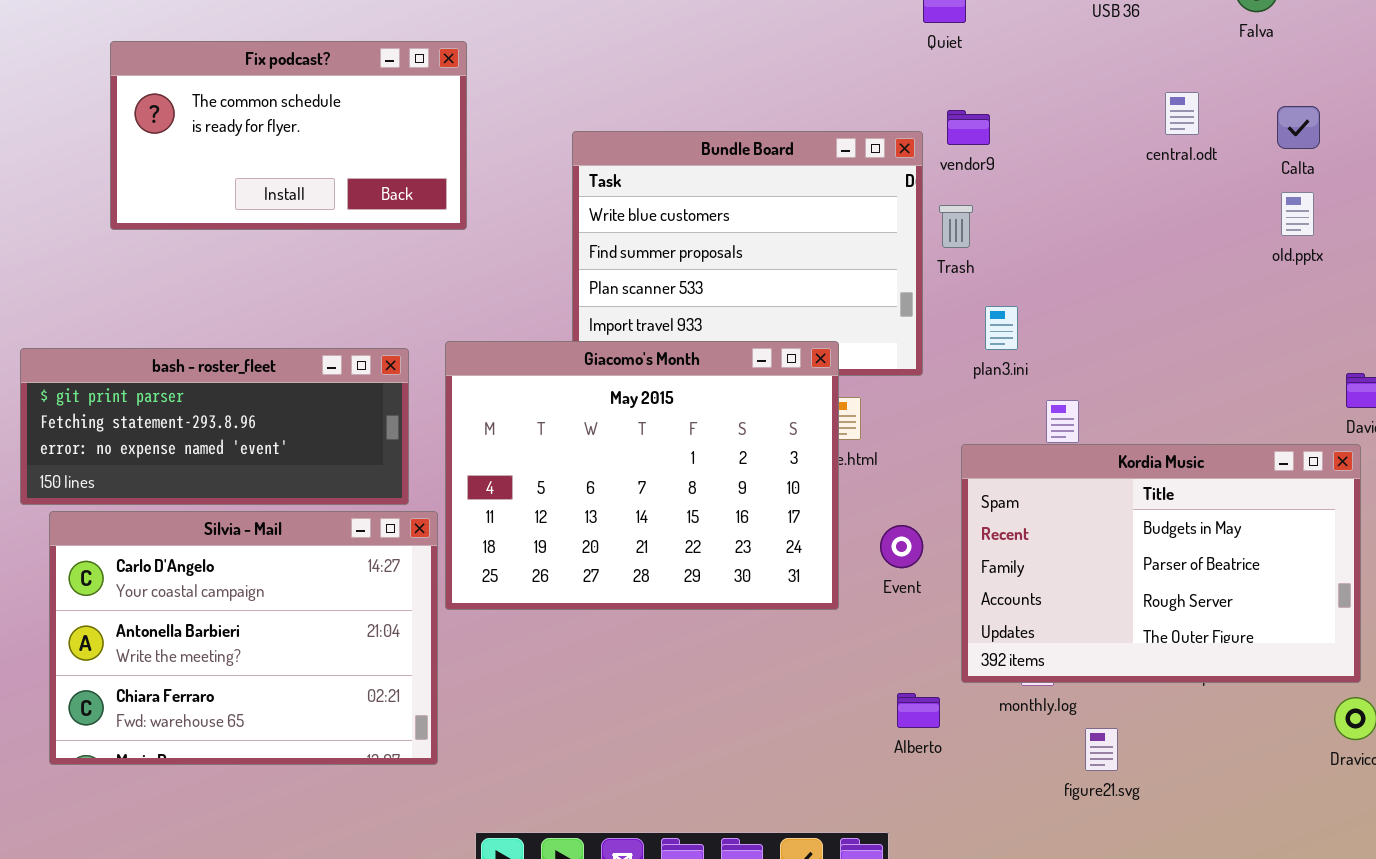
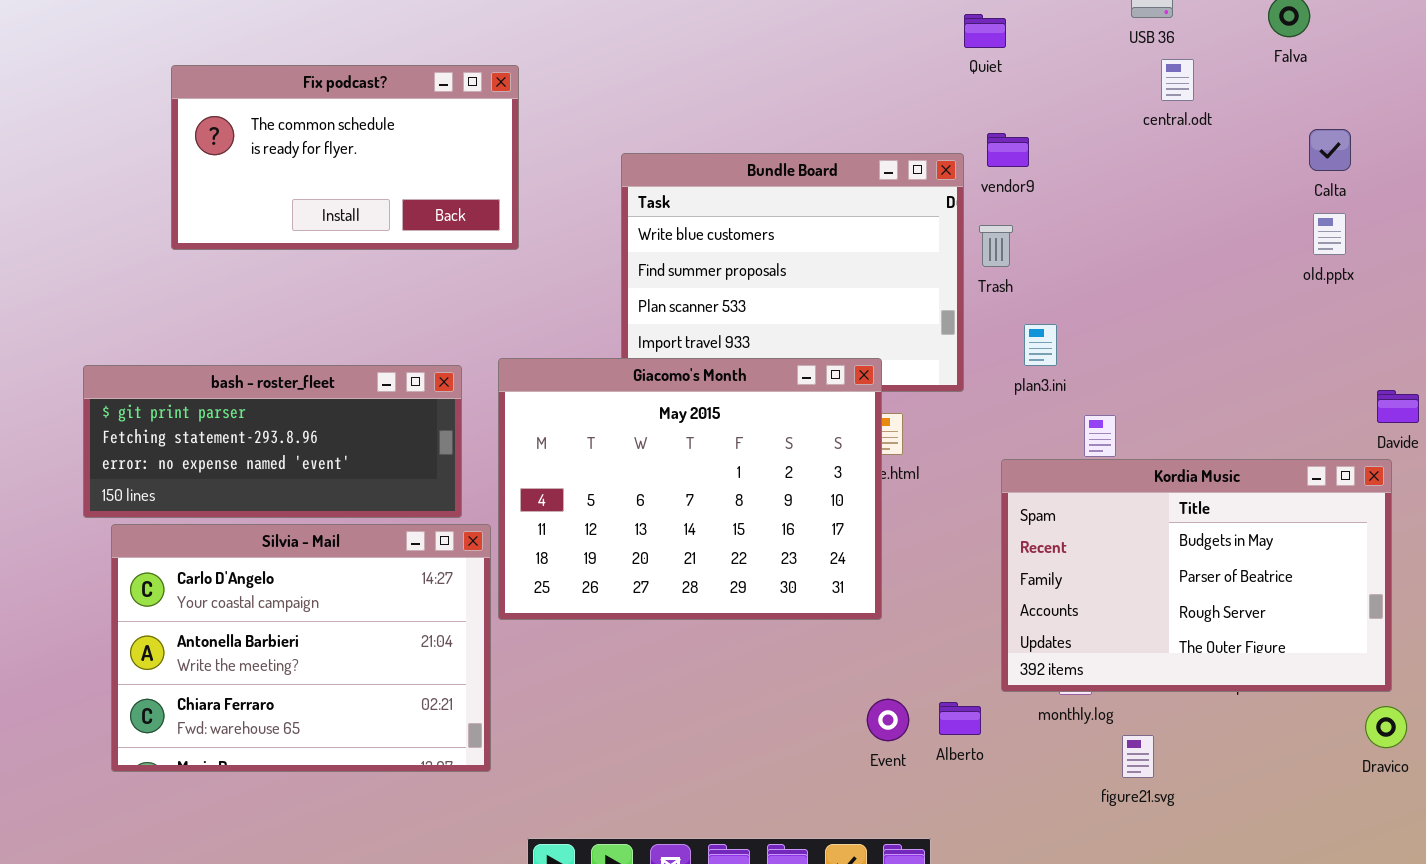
central.odt: [1165,92,1199,135] -> [1161,59,1194,101], moved
Event: [880,525,923,568] -> [867,699,909,741], moved

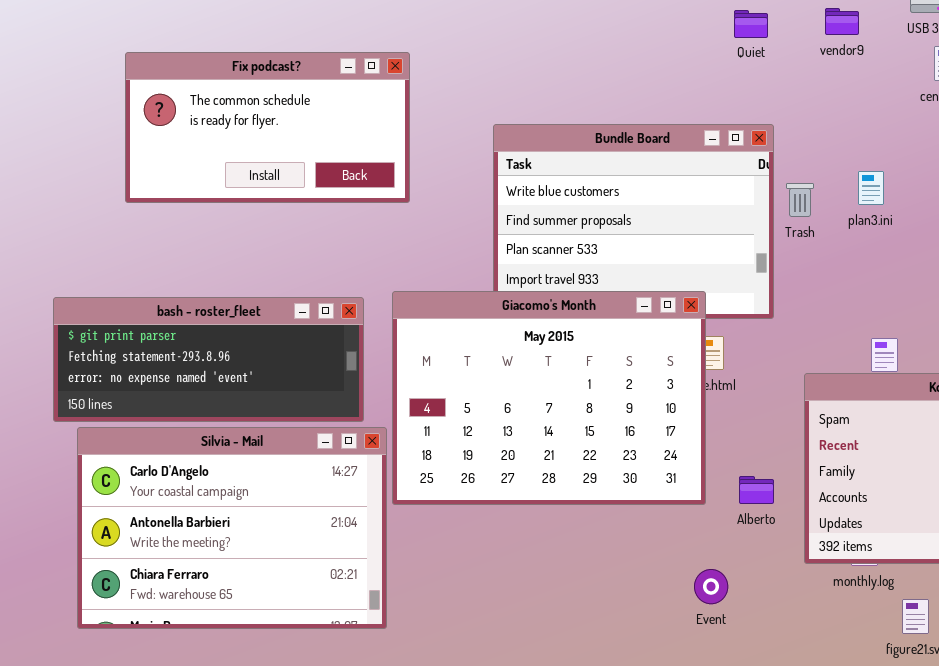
Quiet: [964,14,1006,48] -> [734,10,768,38], moved
vendor9: [987,133,1029,167] -> [825,8,859,35], moved
plan3.ini: [1024,324,1057,366] -> [858,171,884,205], moved
Alberto: [939,702,981,735] -> [739,476,774,504], moved

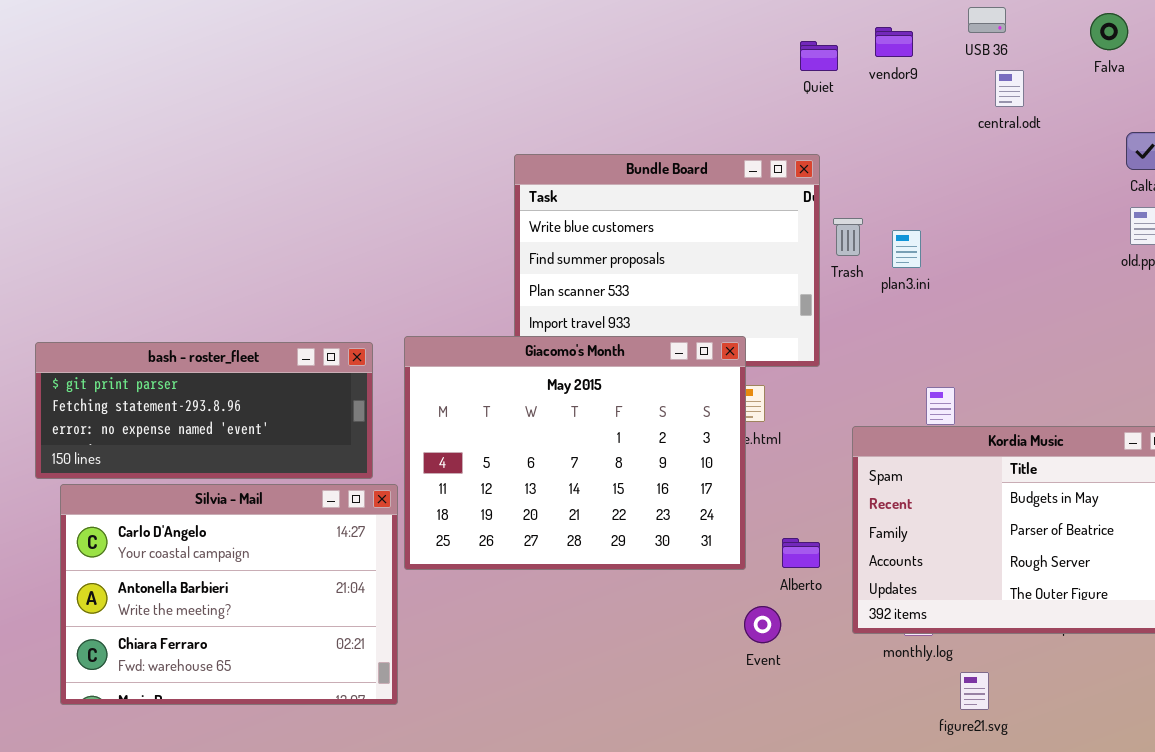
Quiet: [734,10,768,38] -> [800,41,838,71], moved
Fix podcast?: [125,52,410,203] -> none, closed
plan3.ini: [858,171,884,205] -> [892,230,921,268], moved
Event: [694,569,728,604] -> [744,606,781,643], moved

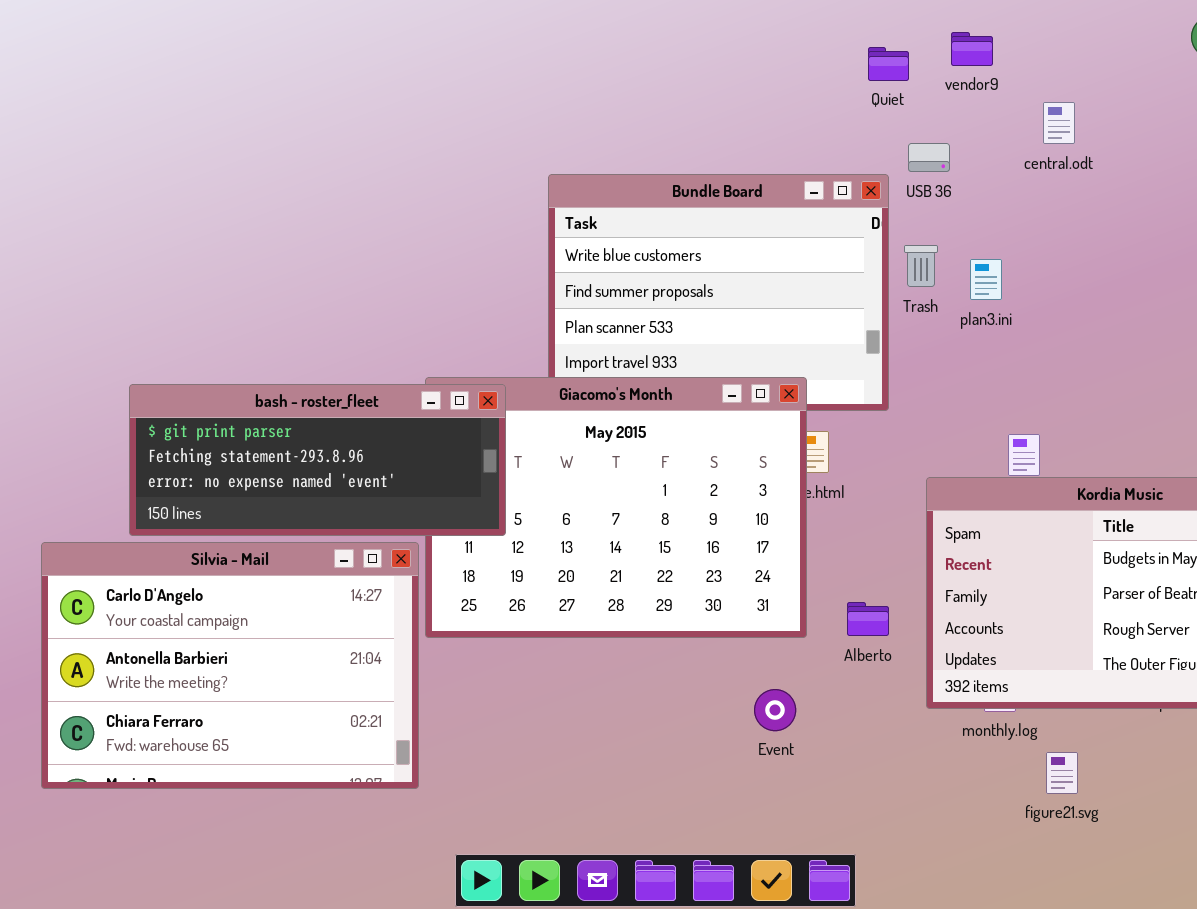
USB 36: [968,7,1006,33] -> [908,143,950,172], moved
central.odt: [995,70,1024,107] -> [1043,102,1075,144], moved
bash - roster_fleet: [35,342,373,479] -> [129,384,506,536], moved
Event: [744,606,781,643] -> [754,689,796,731], moved

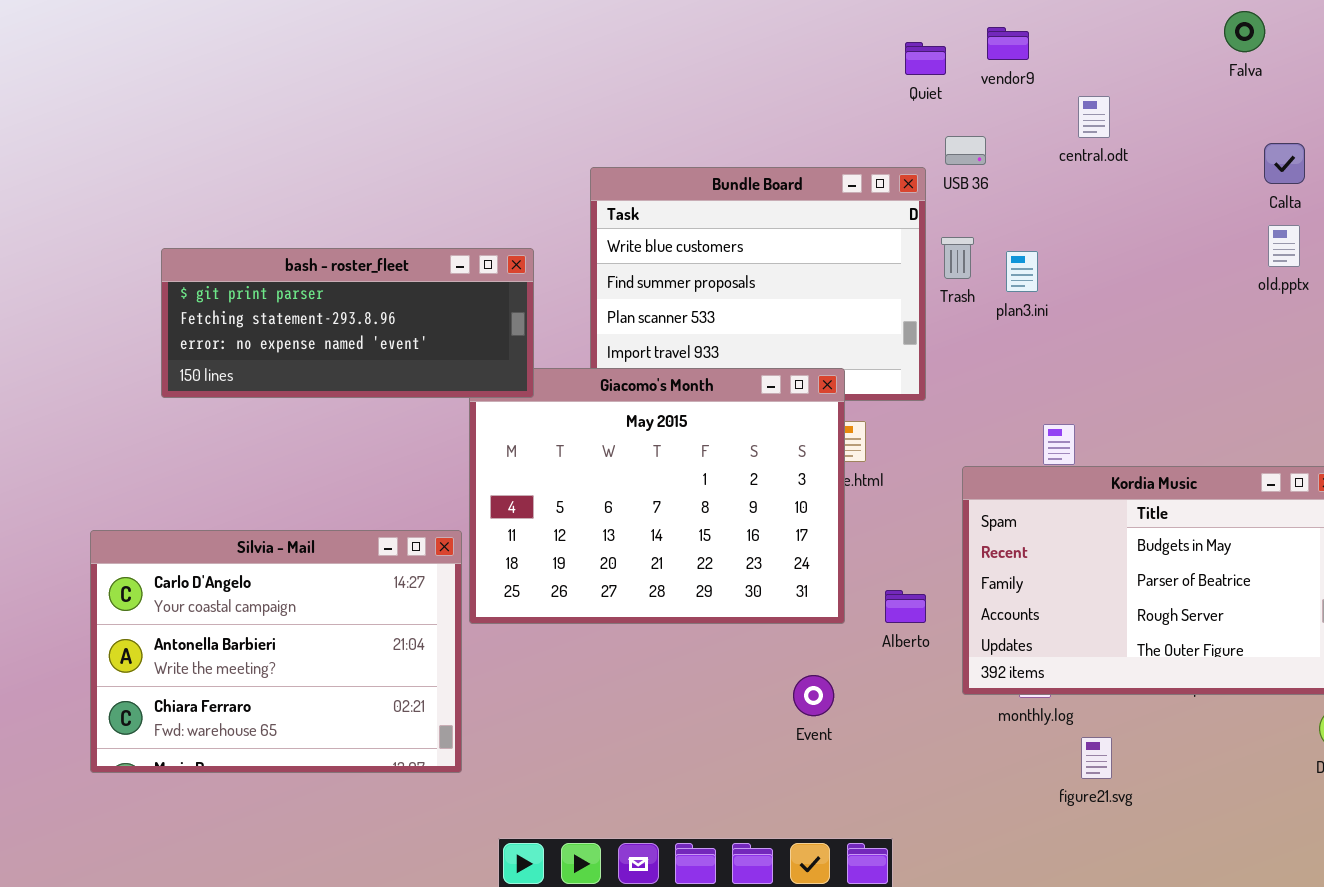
bash - roster_fleet: [129,384,506,536] -> [161,248,534,398], moved

